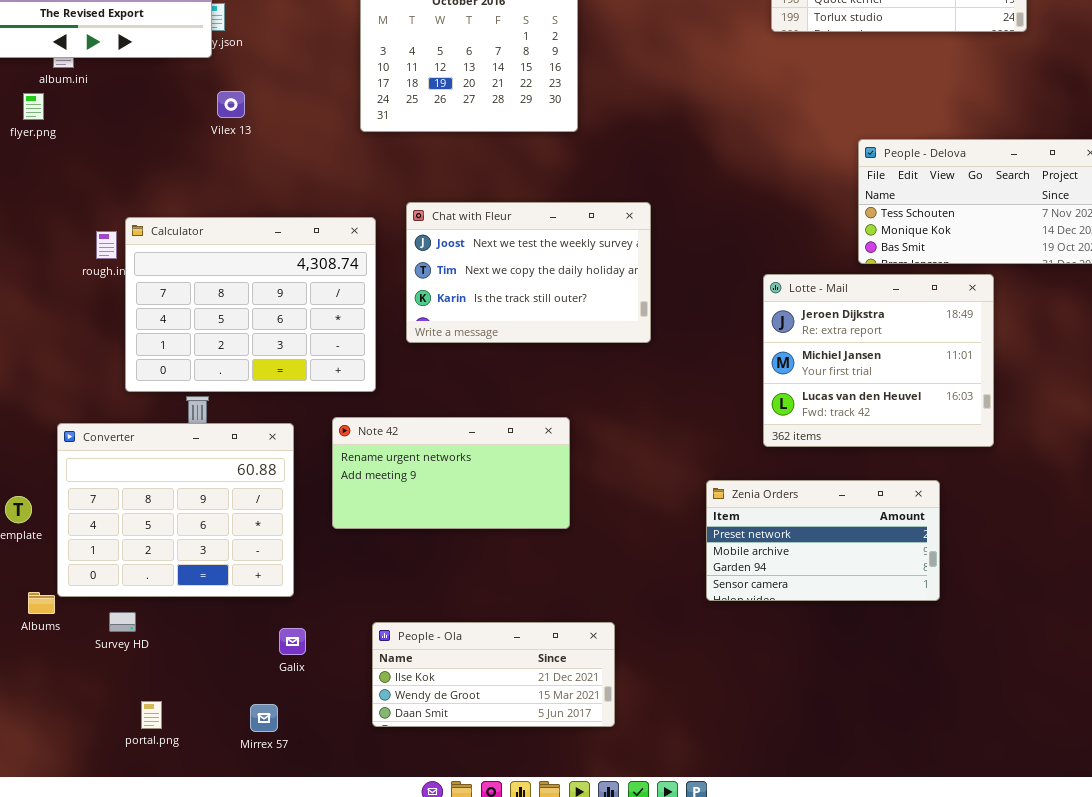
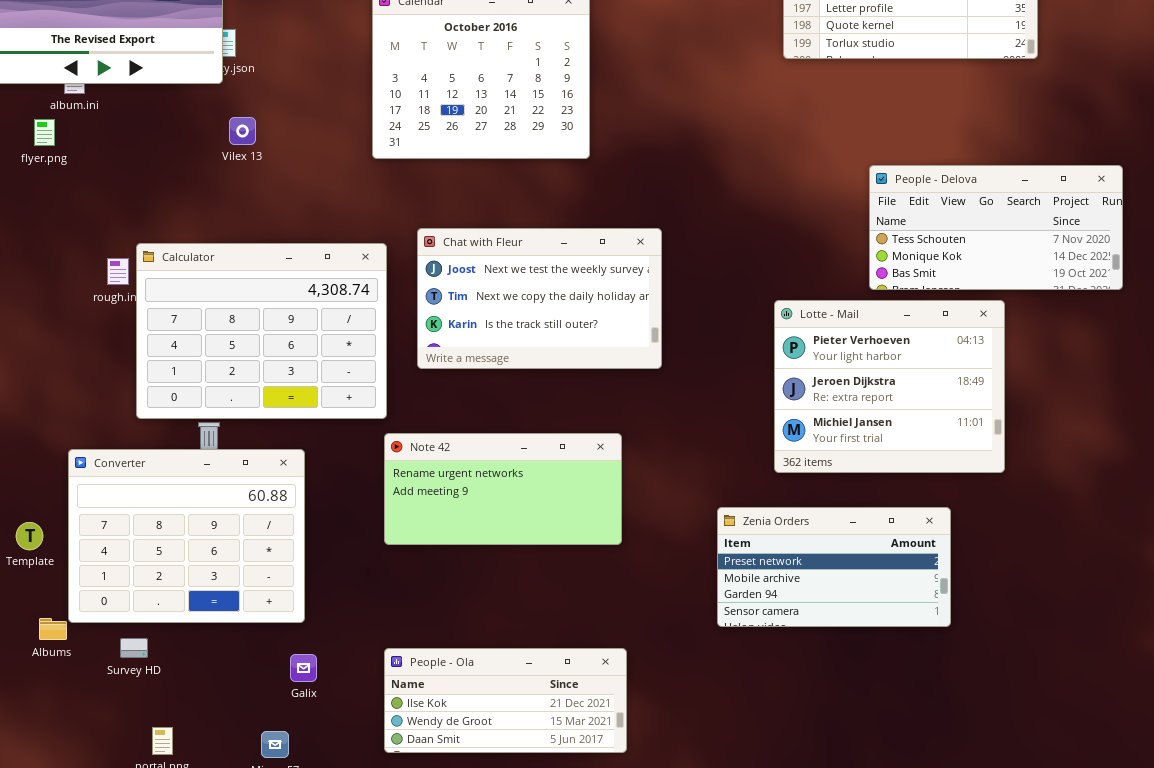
Lotte - Mail: [763,274,994,447] -> [774,300,1005,473], scrolled up 1 row
Note 42: [332,417,570,529] -> [384,433,622,545], moved

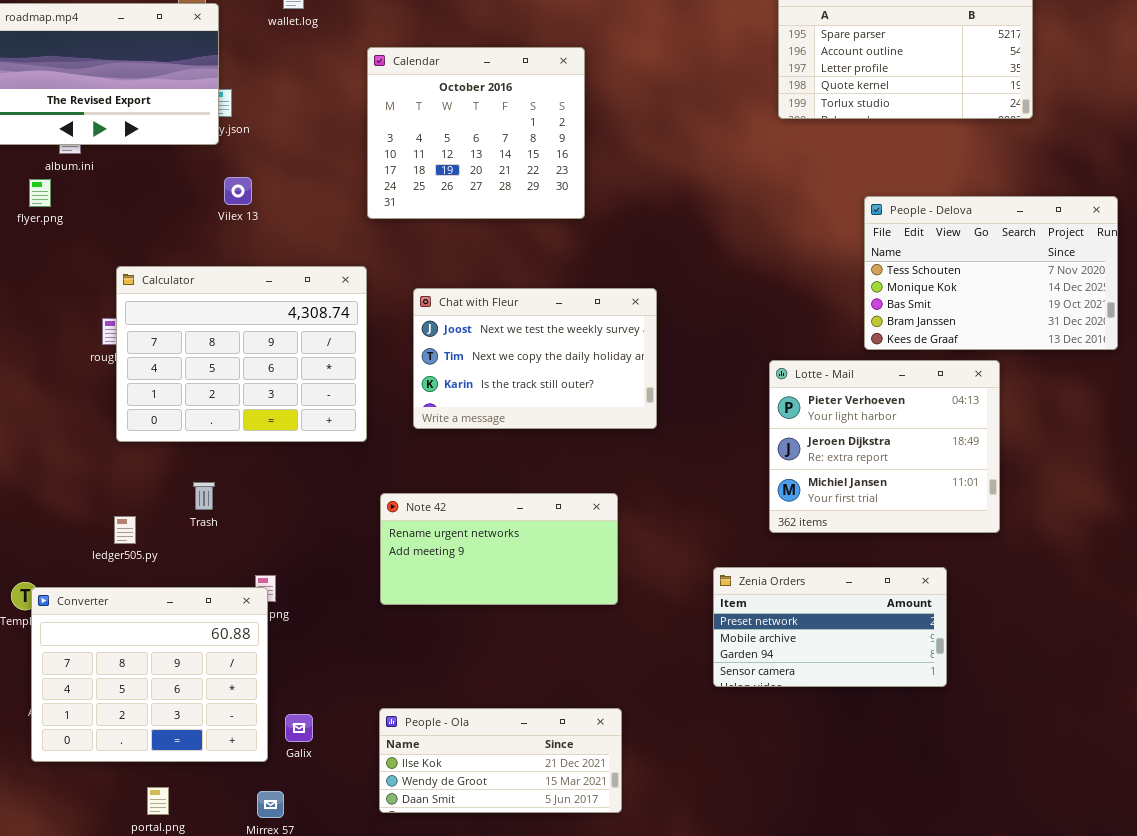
People - Delova: [869,165,1123,290] -> [864,196,1118,350], resized
Calculator: [136,243,387,419] -> [116,266,367,442], moved
Converter: [68,449,305,623] -> [31,587,268,762], moved

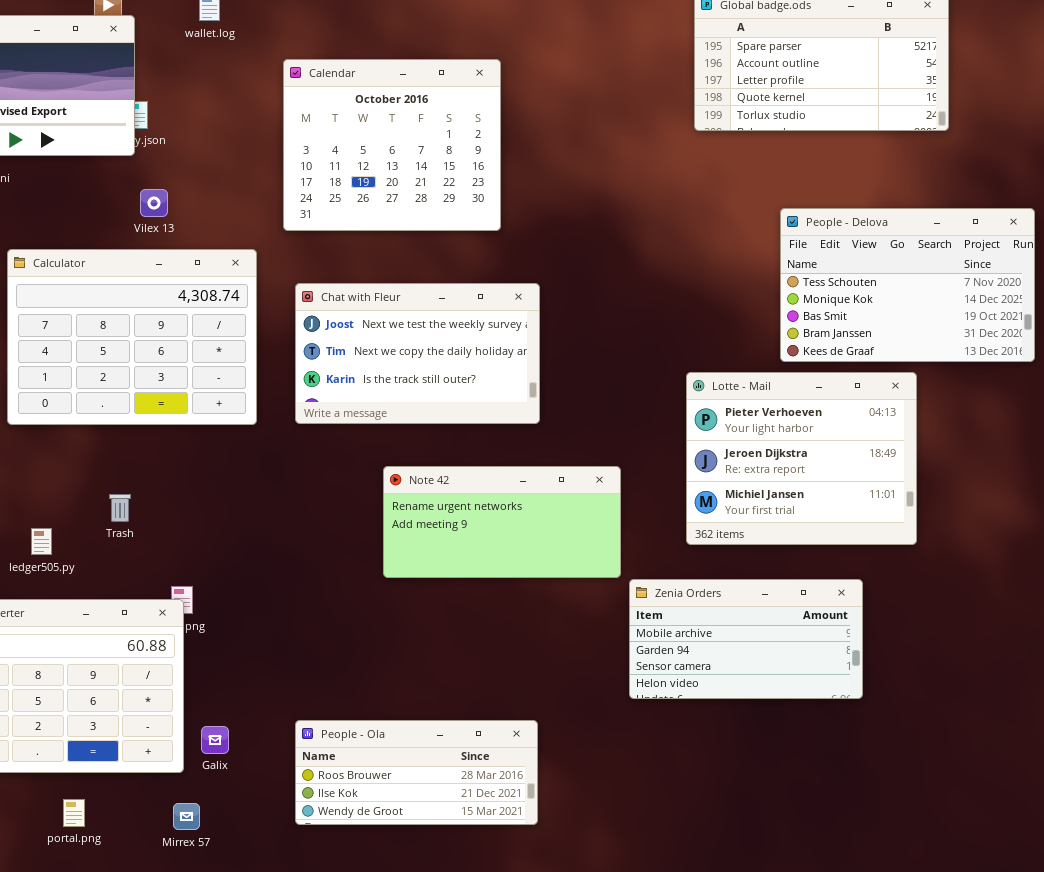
Calculator: [116,266,367,442] -> [7,249,257,425], moved
Chat with Fleur: [413,288,657,429] -> [295,283,540,424], moved
Note 42: [380,493,618,605] -> [383,466,621,578], moved
Zenia Orders: [713,567,947,687] -> [629,579,863,699], scrolled down 1 row
People - Ola: [379,708,622,813] -> [295,720,538,825], scrolled up 1 row

